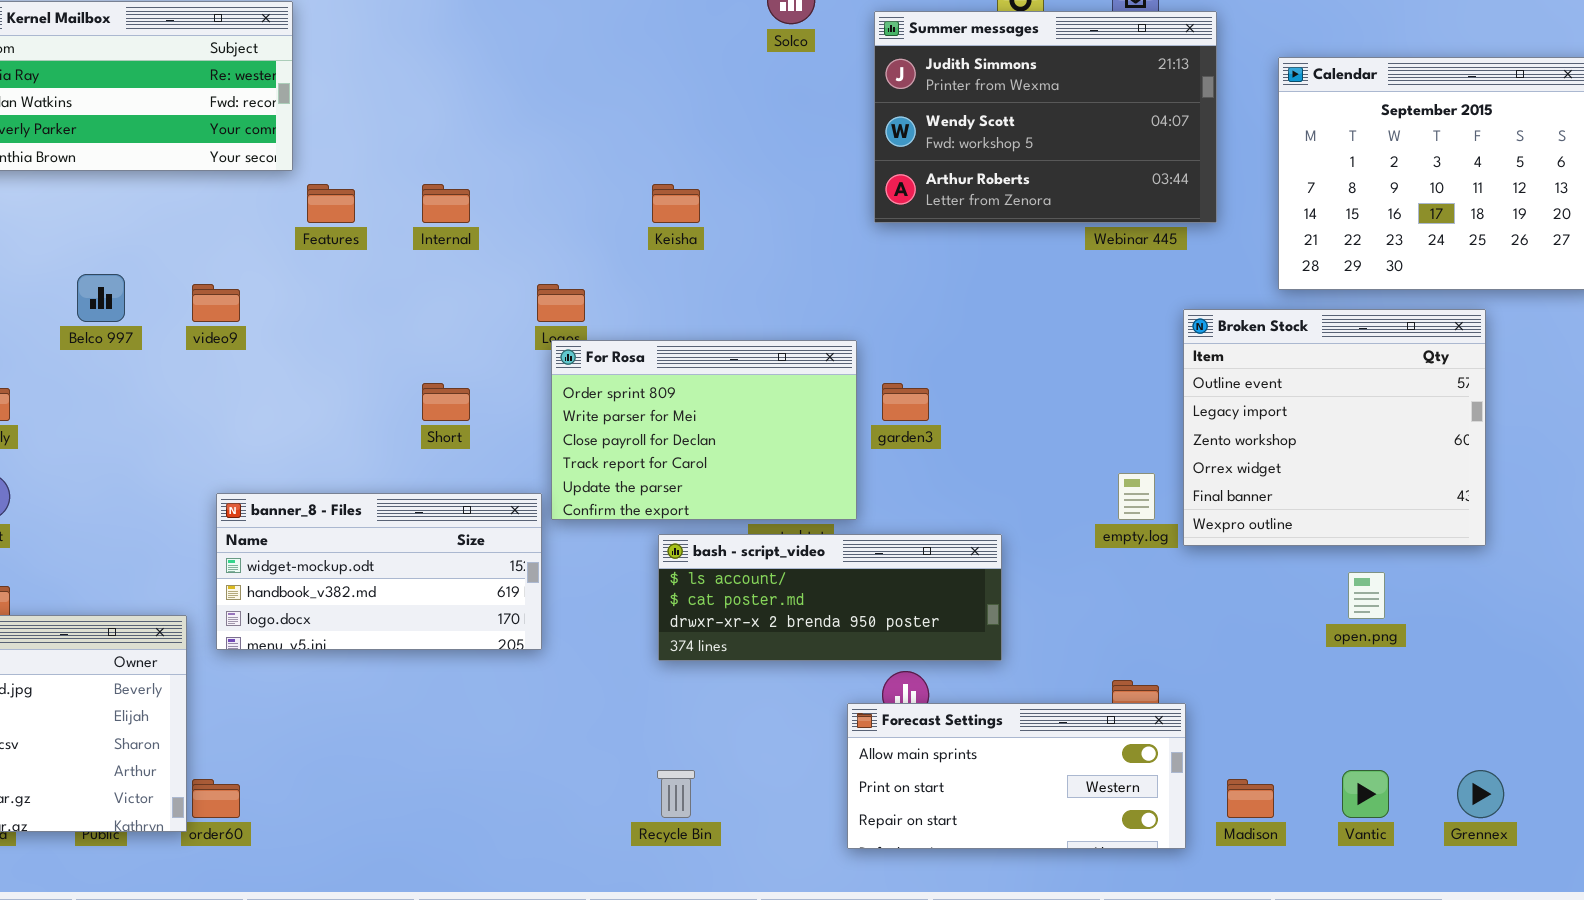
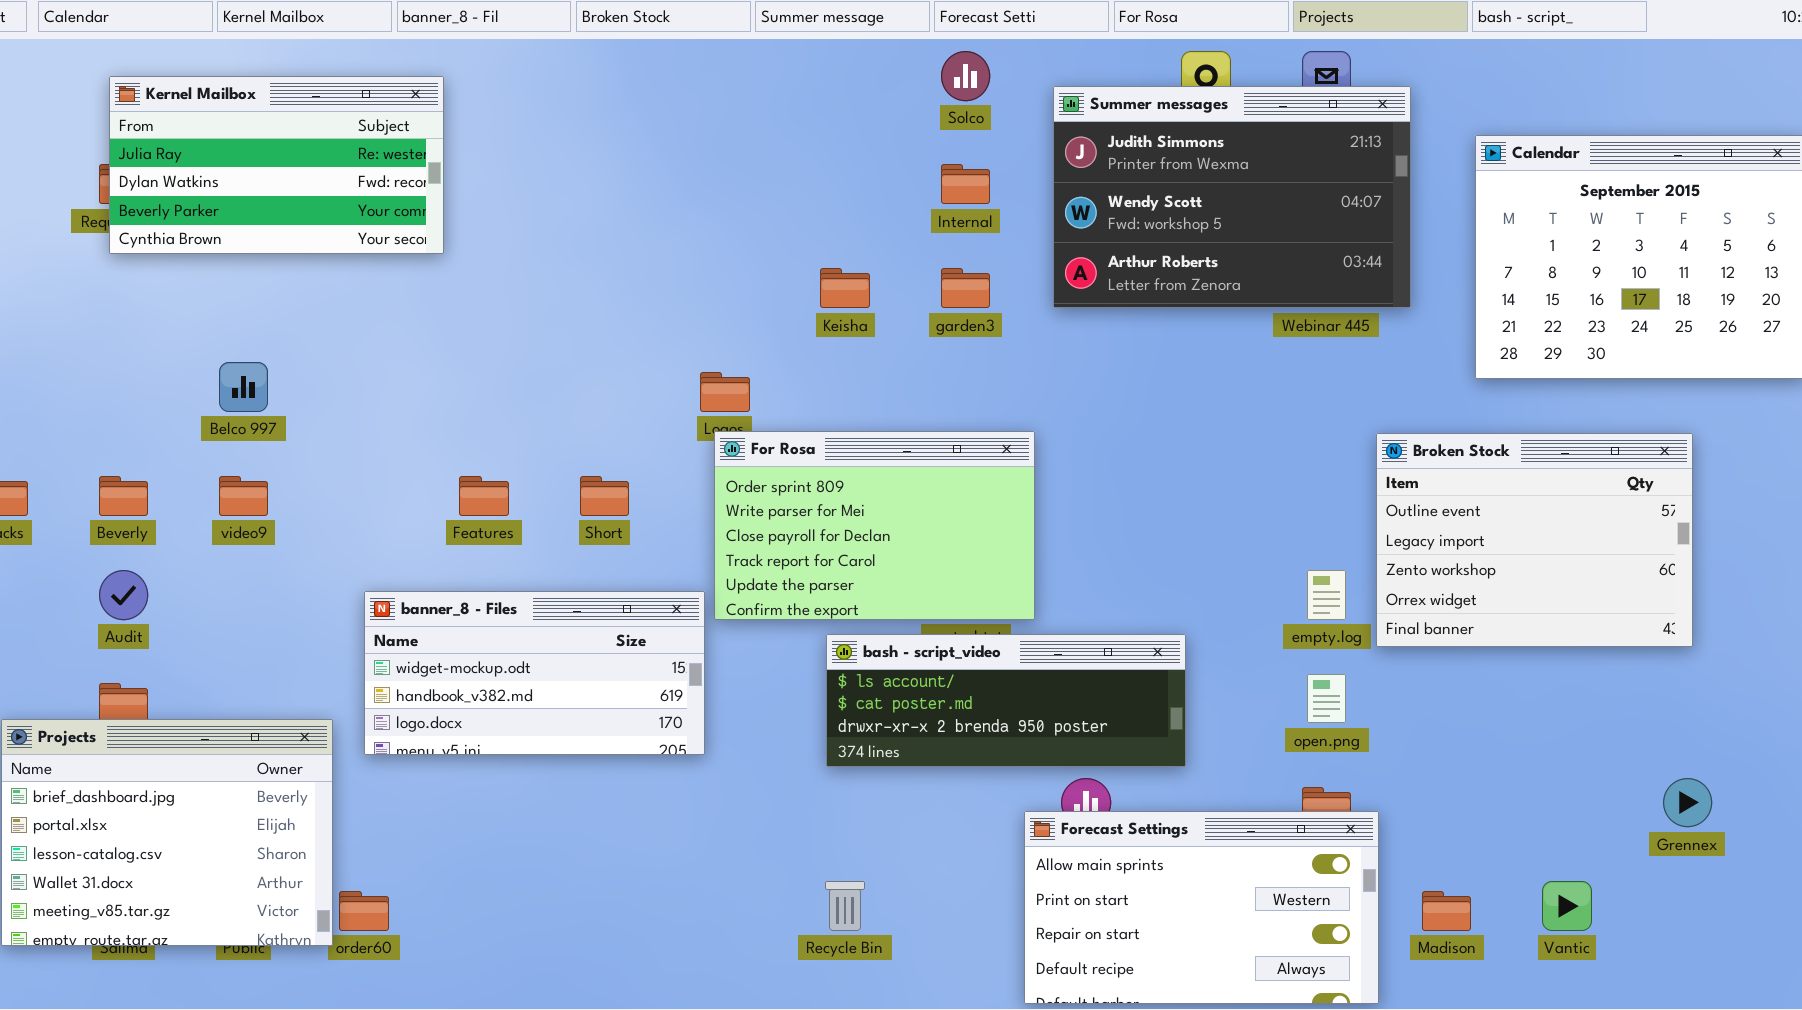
Features: [307,184,355,223] -> [459,476,509,516], moved
Internal: [422,184,470,223] -> [941,164,990,204], moved
video9: [192,284,240,322] -> [219,476,268,516], moved
Broken Stock: [1183,309,1486,546] -> [1376,433,1693,647], resized
garden3: [882,383,929,421] -> [941,268,990,308], moved
open.png: [1348,572,1385,619] -> [1307,674,1346,723], moved
Forecast Settings: [847,703,1186,849] -> [1024,811,1379,1004], resized
Grennex: [1457,770,1504,818] -> [1663,778,1712,827], moved

